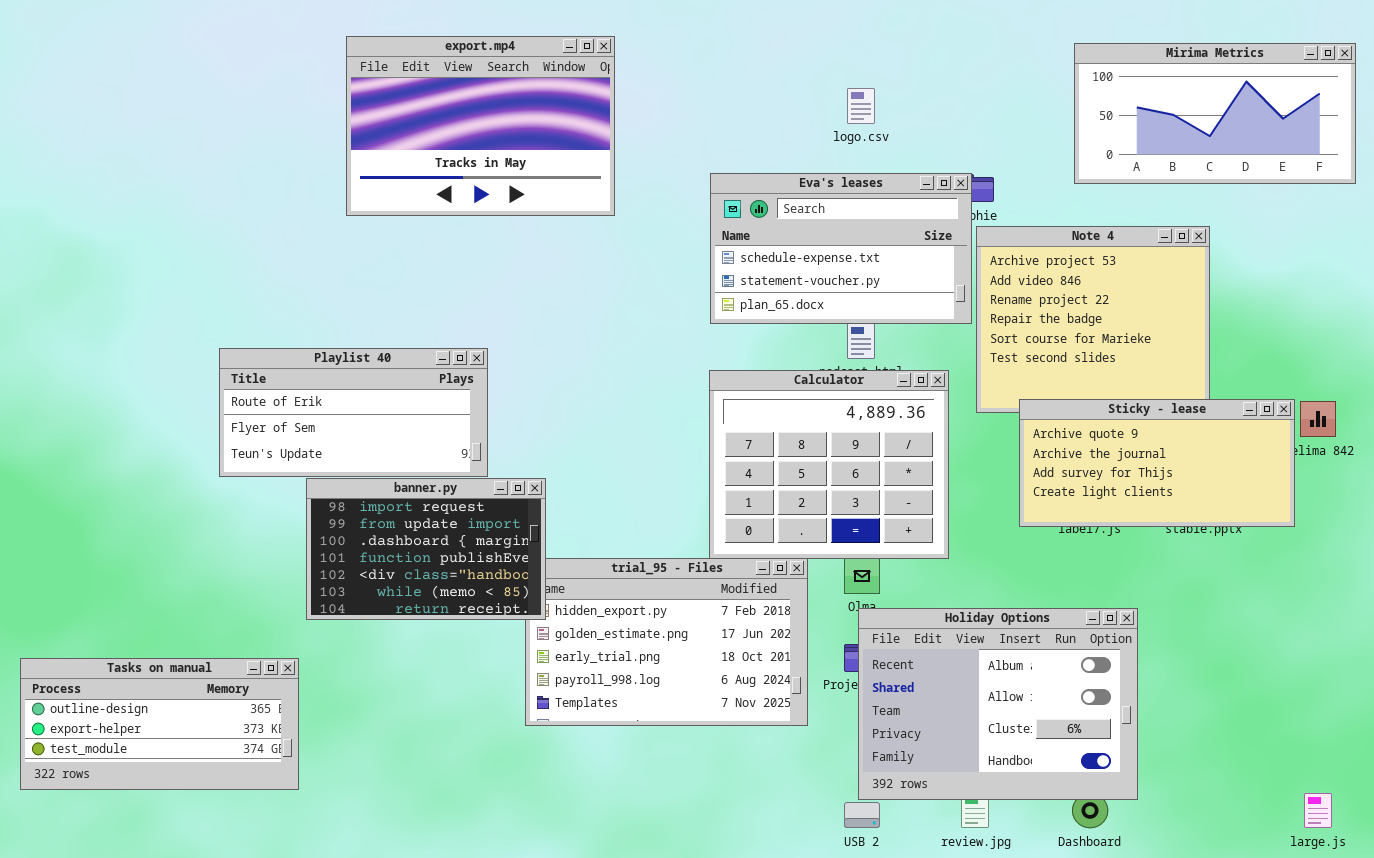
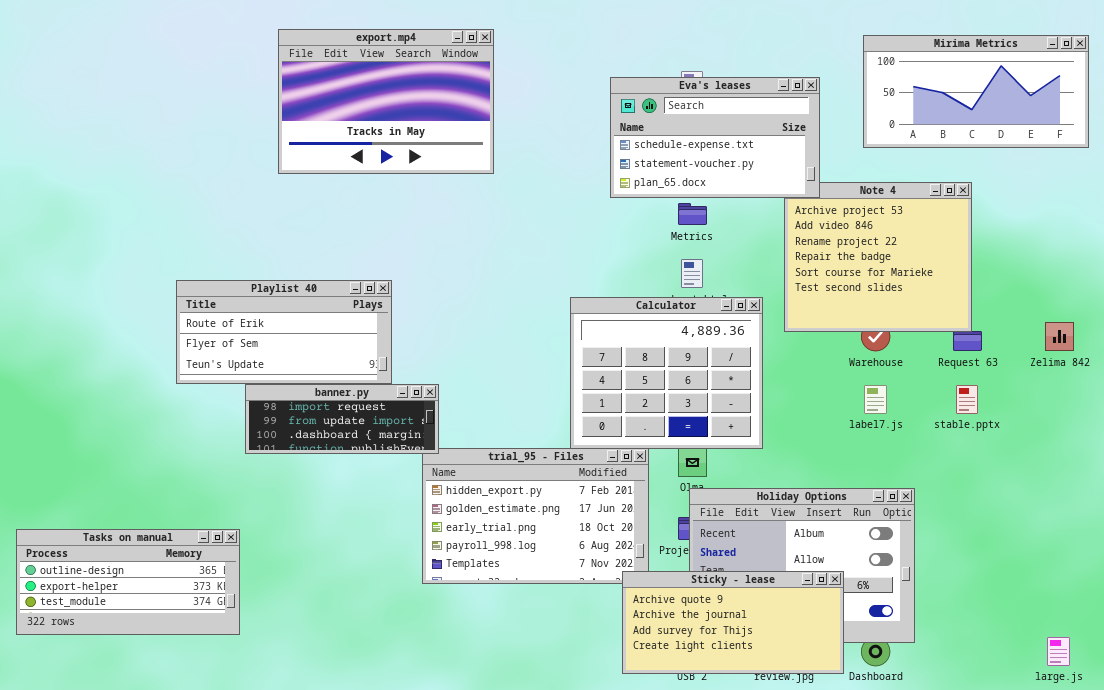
Eva's leases: [710,173,972,324] -> [610,77,820,198], moved
Sticky - lease: [1019,399,1295,527] -> [622,571,844,674], moved
banner.py: [306,478,546,620] -> [245,384,439,454], resized

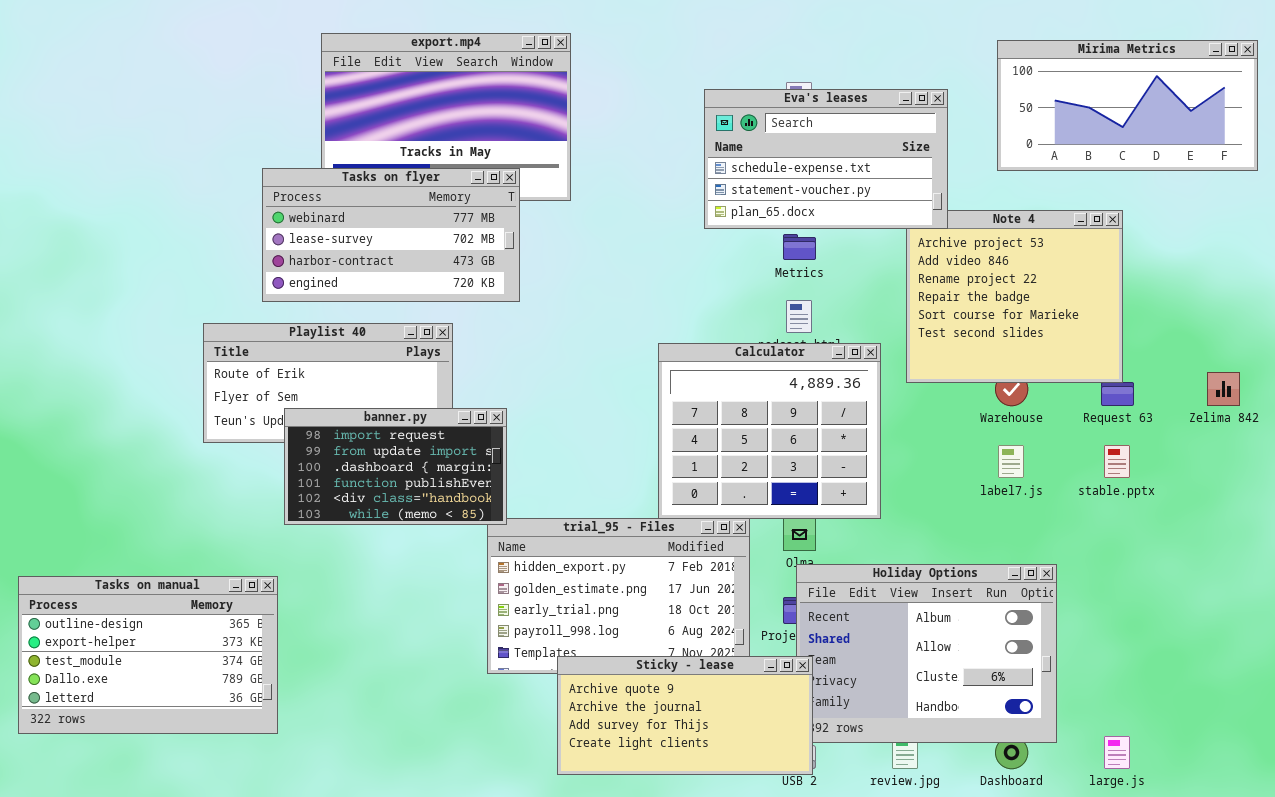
Tasks on flyer: none -> [262,168,520,302], opened
banner.py: [245,384,439,454] -> [284,408,507,525], resized
Tasks on manual: [16,529,240,635] -> [18,576,278,734], resized
Sticky - lease: [622,571,844,674] -> [557,656,813,775], moved
large.js: [1047,637,1070,666] -> [1104,736,1130,769], moved

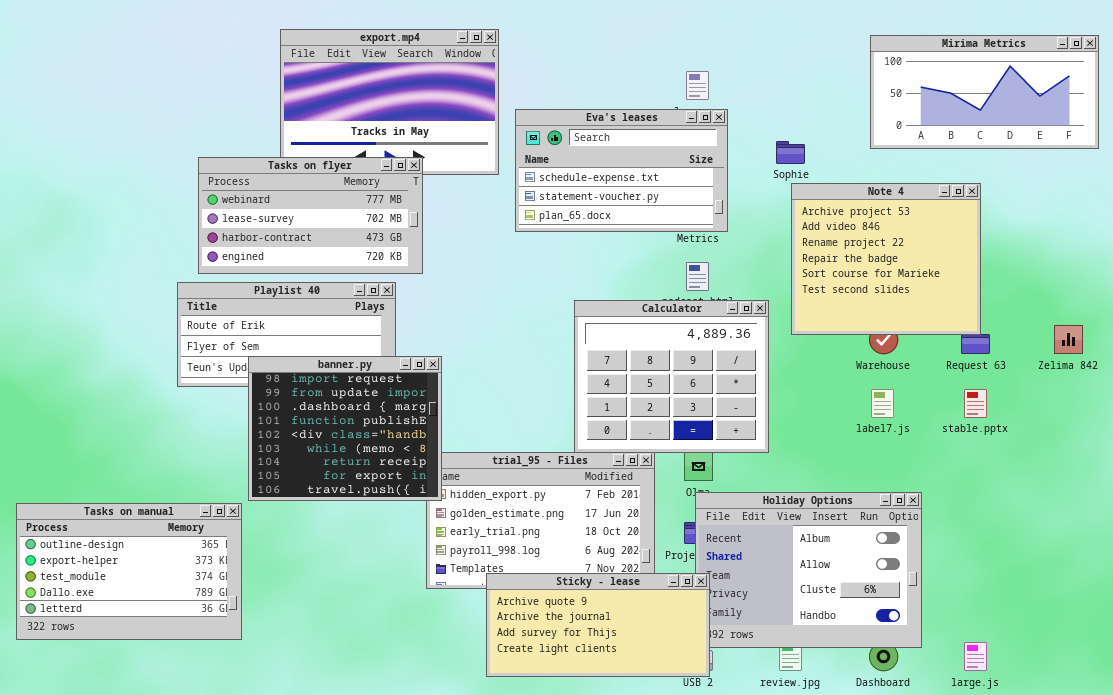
Eva's leases: [704,89,948,229] -> [515,109,728,232], moved
Tasks on flyer: [262,168,520,302] -> [198,157,423,274], moved
banner.py: [284,408,507,525] -> [248,356,442,501], resized

